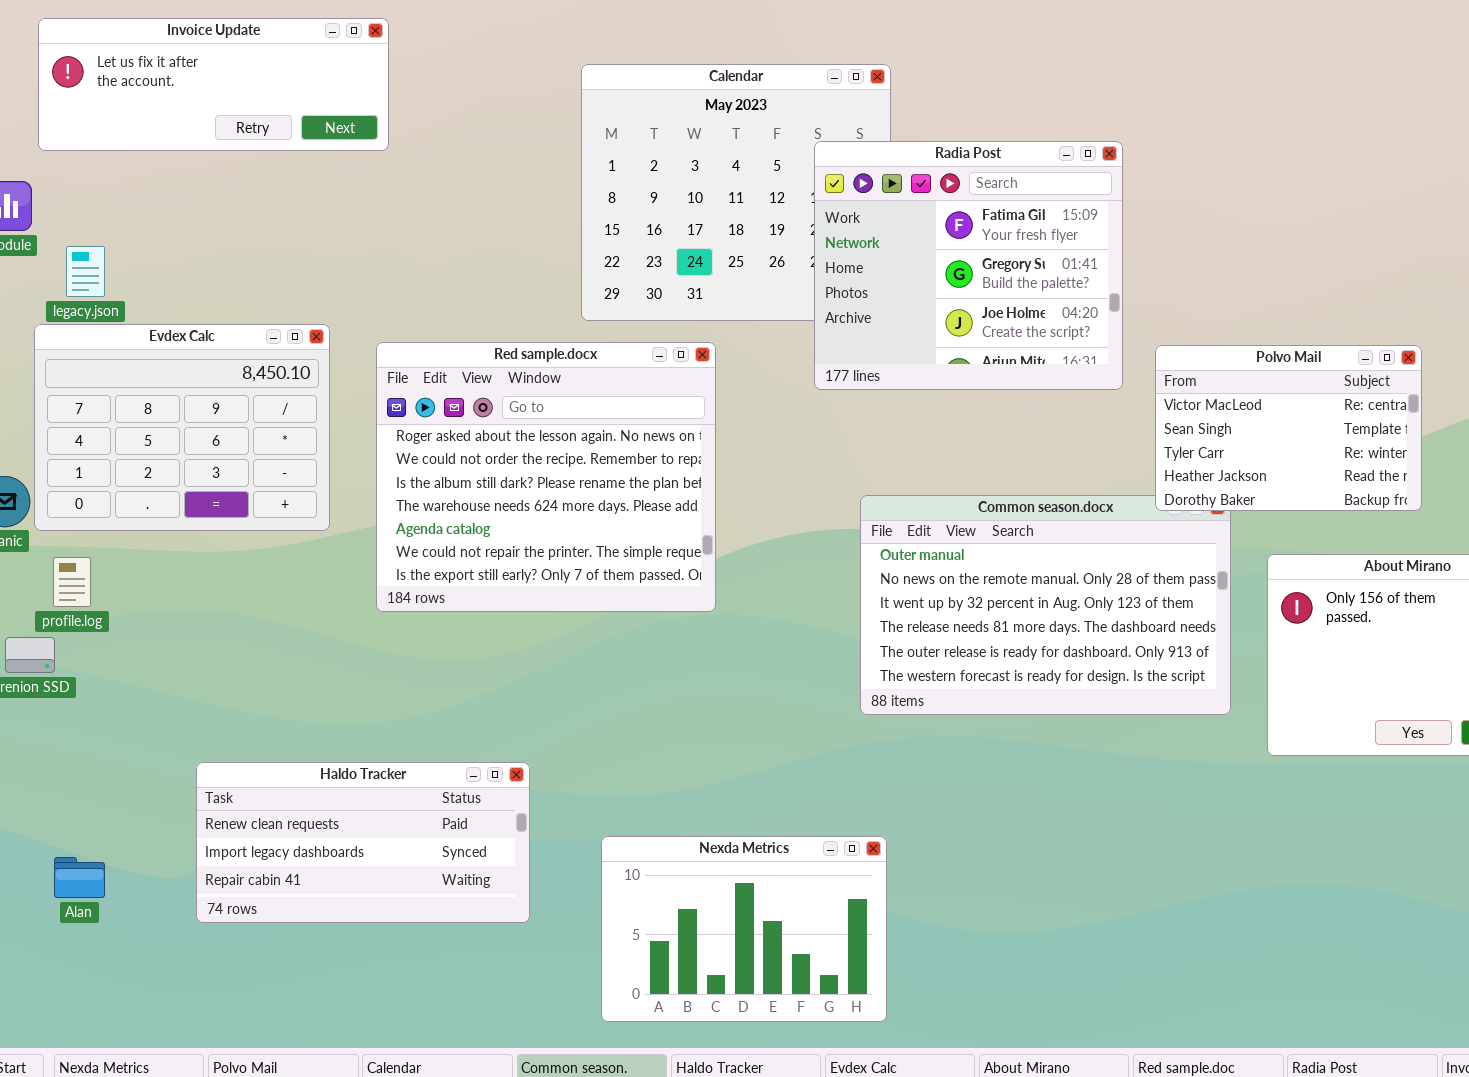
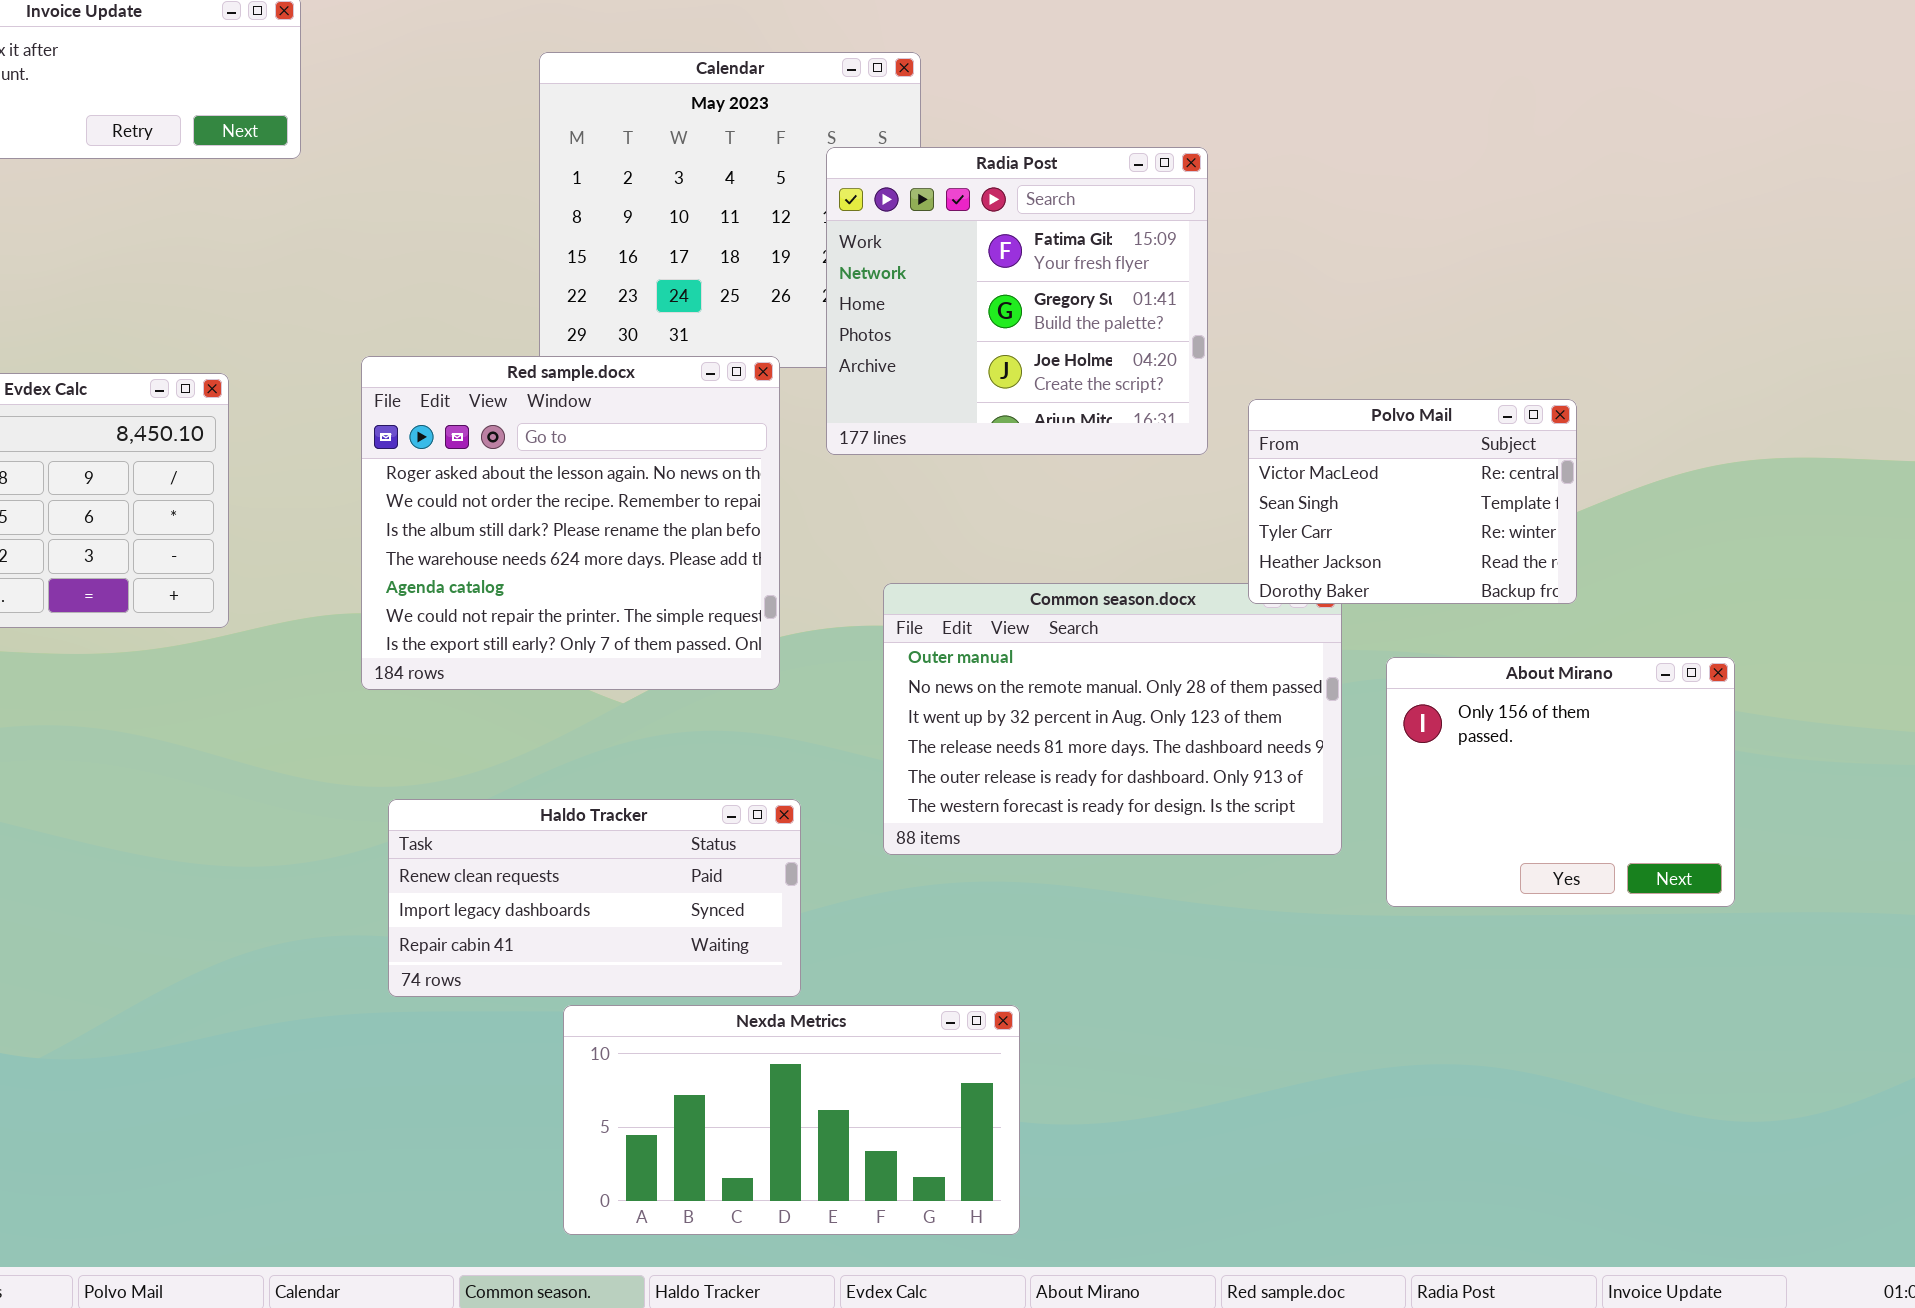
Red sample.docx: [376,342,716,612] -> [361,356,780,690], moved
Haldo Tracker: [196,762,530,923] -> [388,799,801,997], moved
Nexda Metrics: [601,836,887,1022] -> [563,1005,1020,1235], resized

